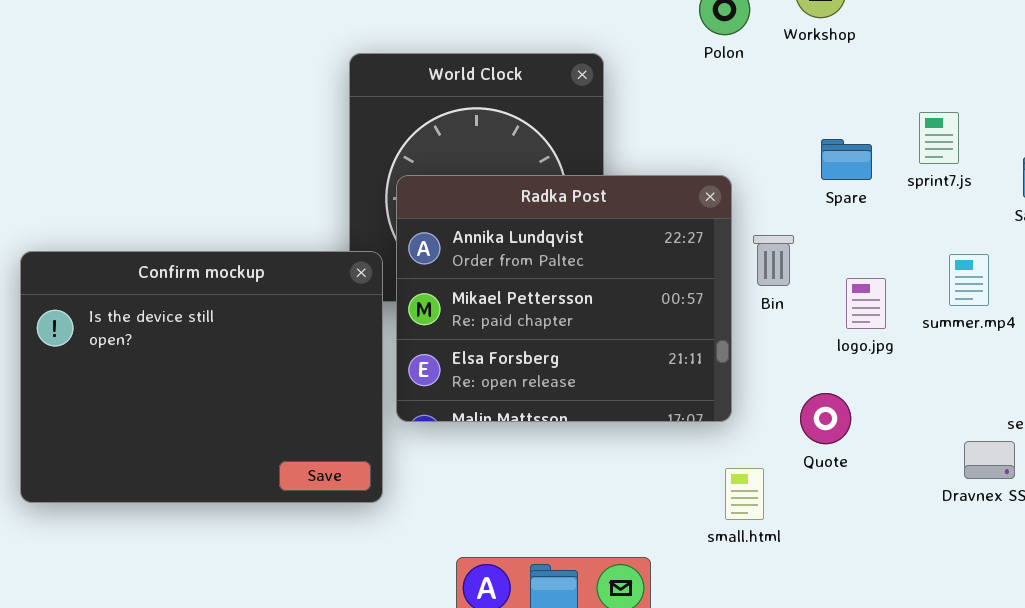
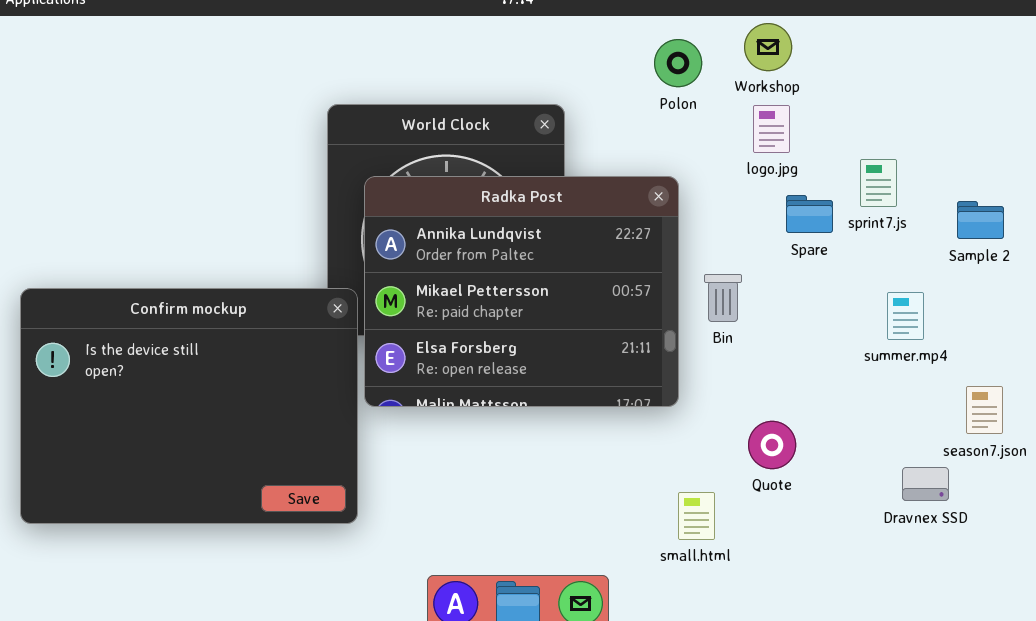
Spare: [821,139,872,180] -> [786,195,833,233], moved
Radka Post: [396,175,732,422] -> [364,176,679,407], moved
logo.jpg: [846,278,886,329] -> [753,105,790,153], moved

